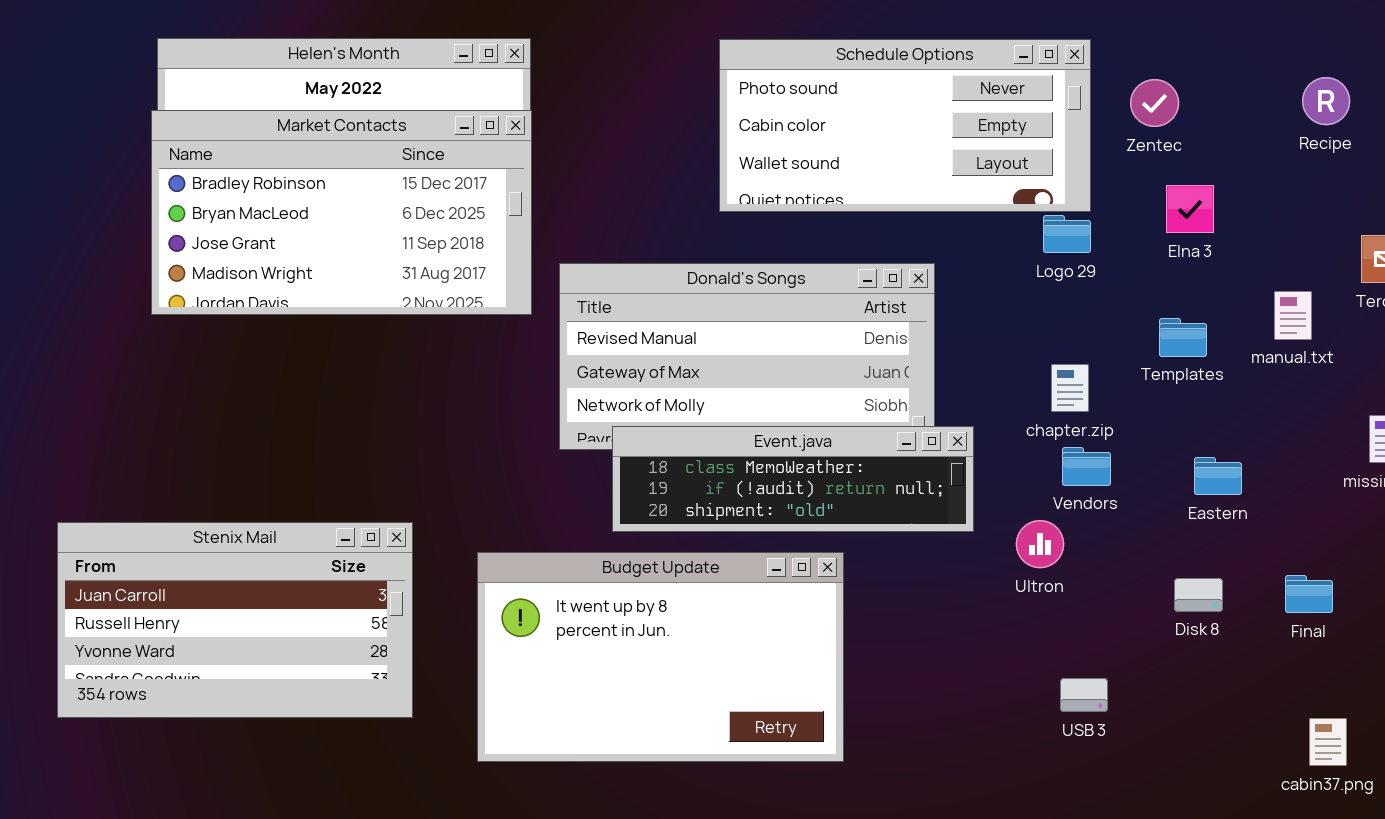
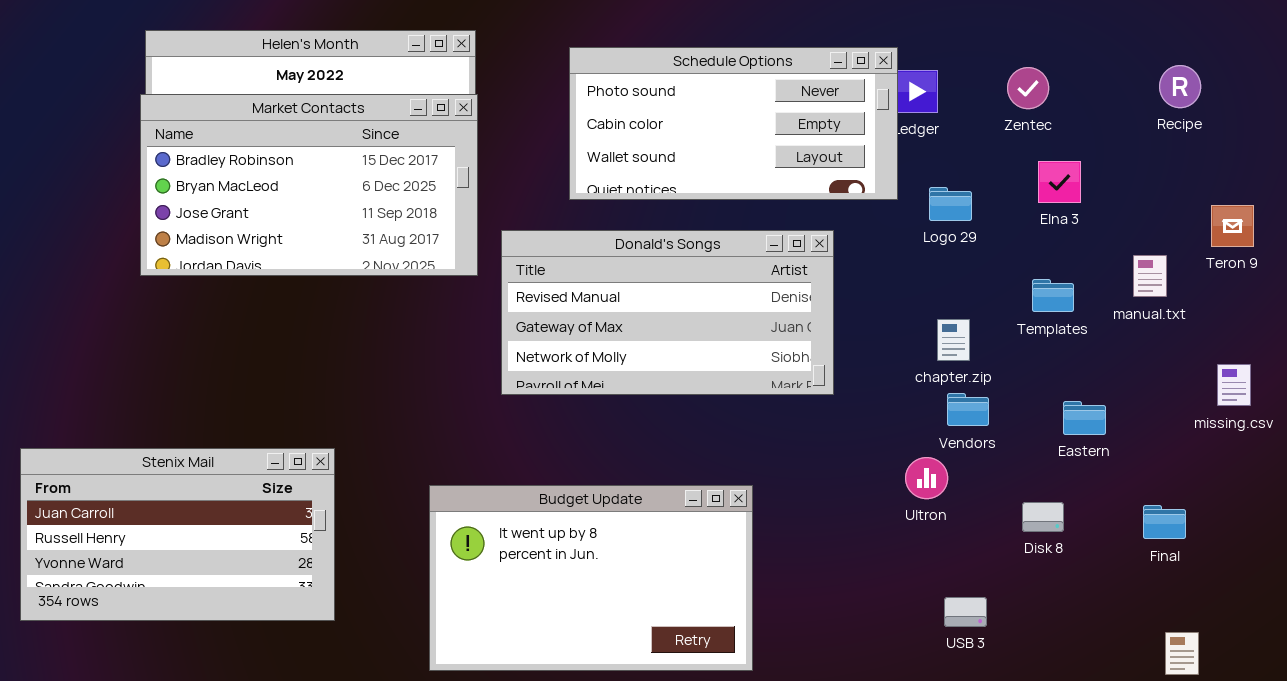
Schedule Options: [719,39,1091,212] -> [569,47,898,200], moved
Event.java: [612,426,974,532] -> none, closed
Stenix Mail: [57,522,413,718] -> [20,448,335,621], moved
Disk 8: [1174,578,1223,612] -> [1022,502,1064,532], moved

